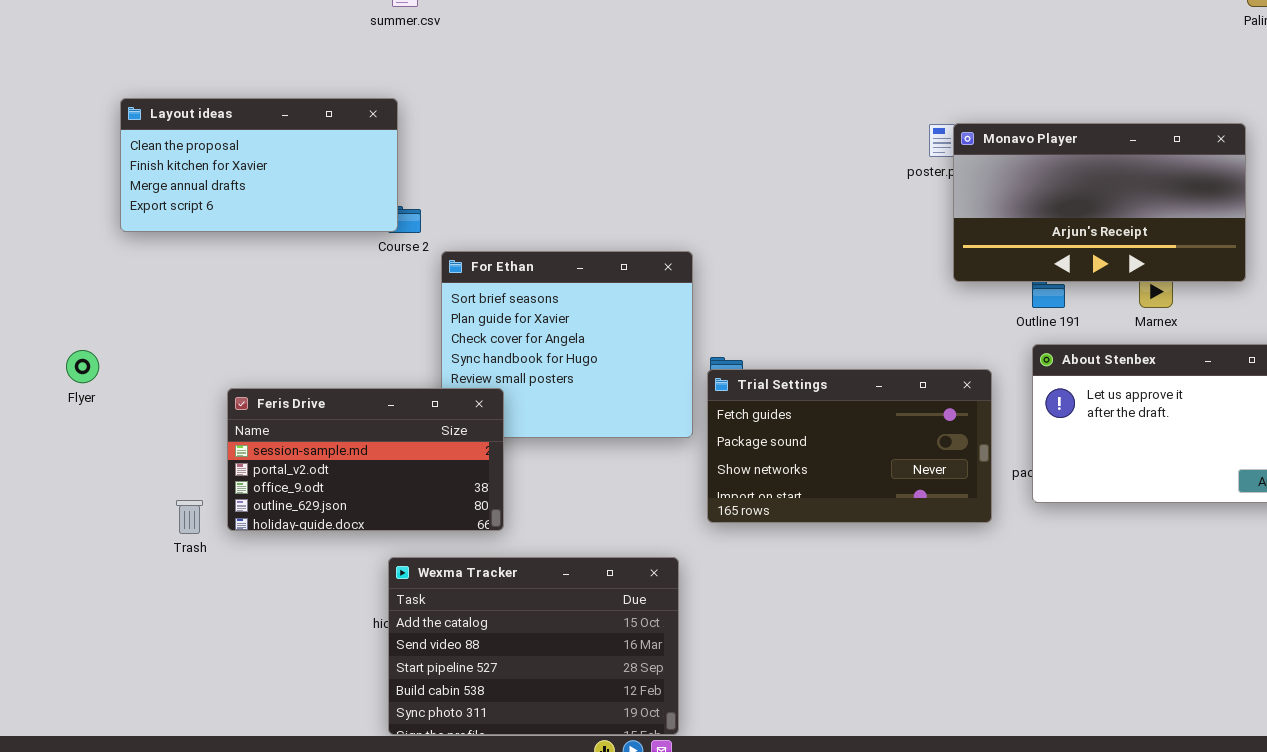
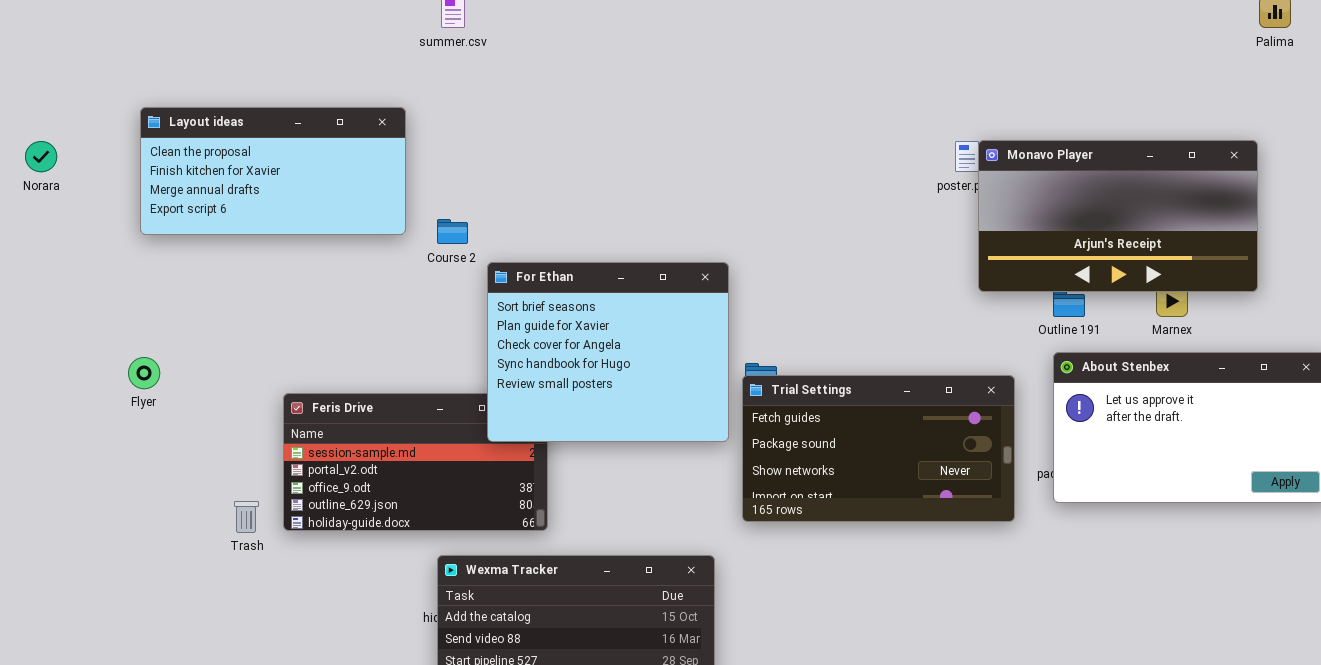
Layout ideas: [120,98,398,232] -> [140,107,406,235], moved
For Ethan: [441,251,693,438] -> [487,262,729,442], raised

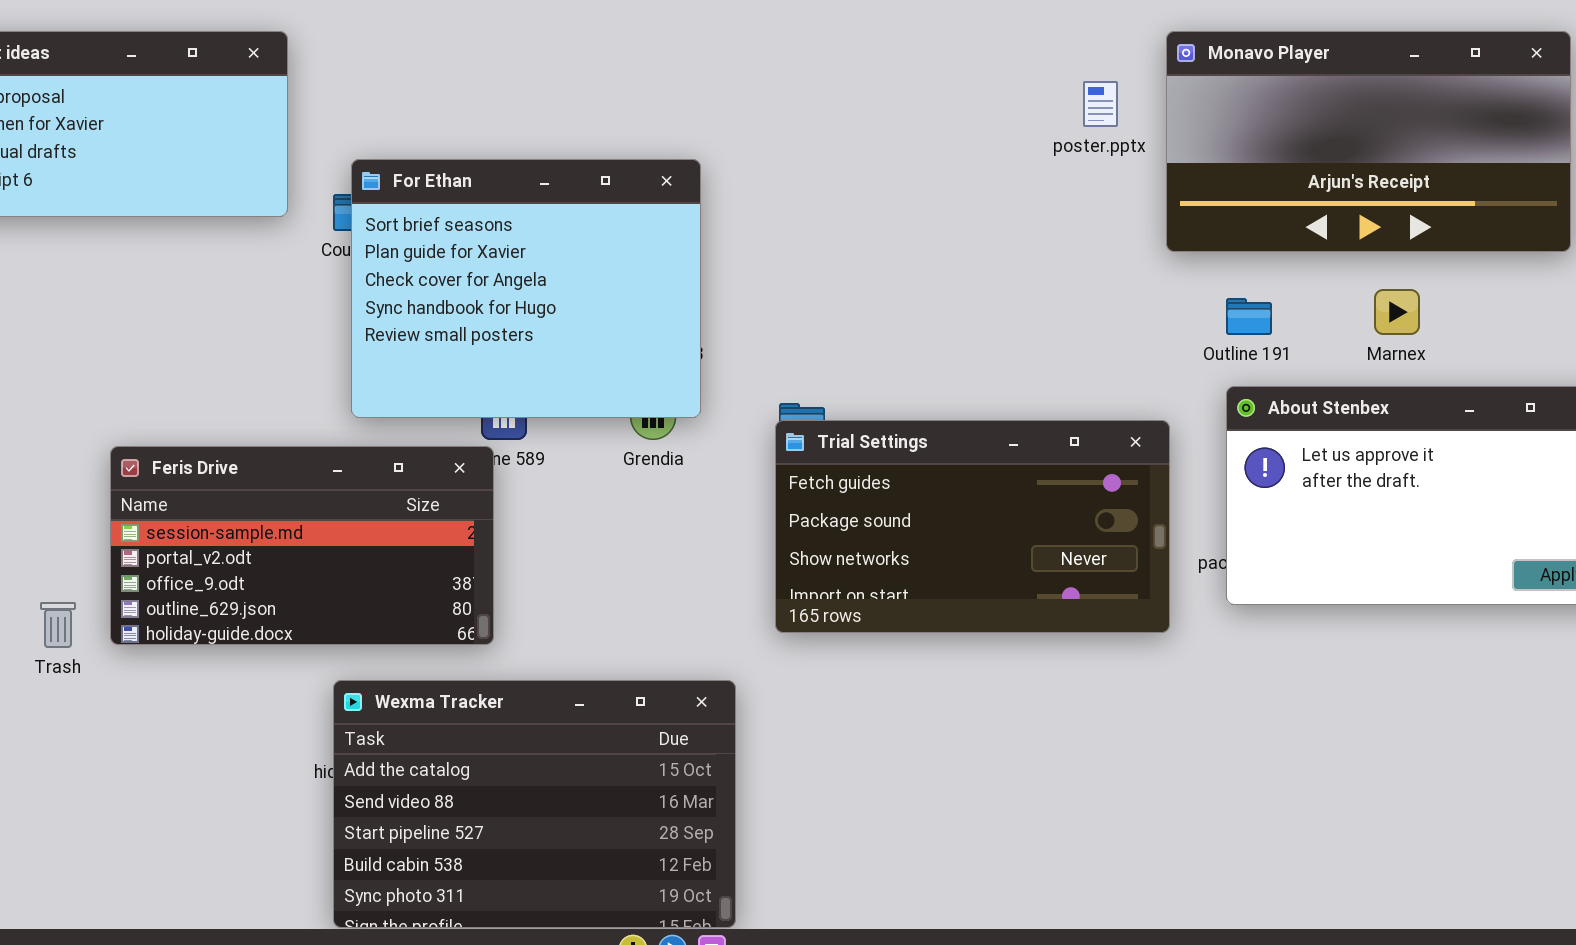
Monavo Player: [978,140,1258,292] -> [1166,31,1571,252], moved
For Ethan: [487,262,729,442] -> [351,159,701,418], moved

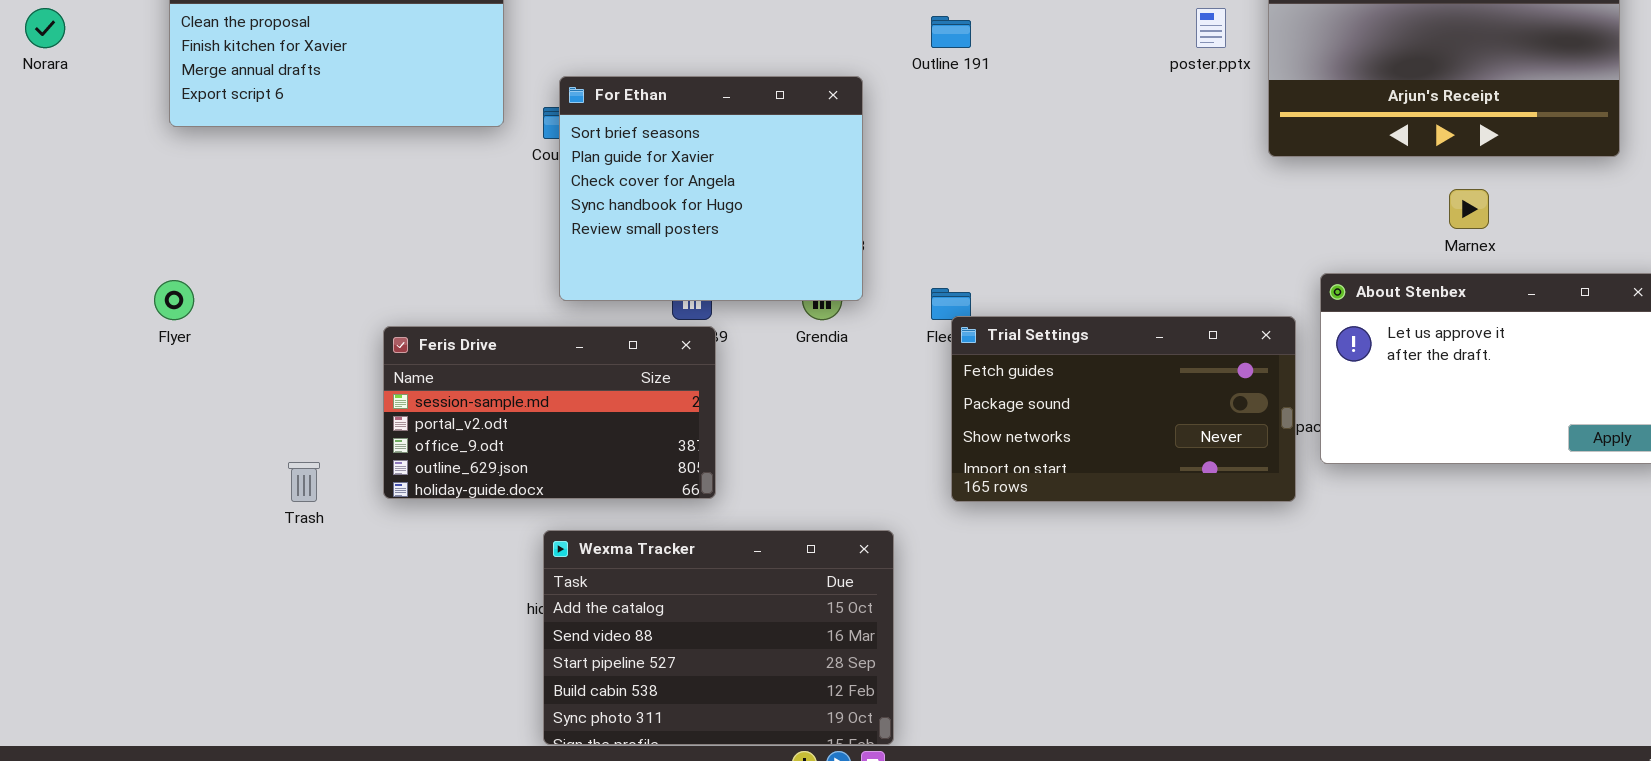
Outline 191: [1226,298,1272,335] -> [931,16,971,48], moved
Trial Settings: [775,420,1170,633] -> [951,316,1296,502], moved
Feris Drive: [110,446,494,645] -> [383,326,716,499], moved

